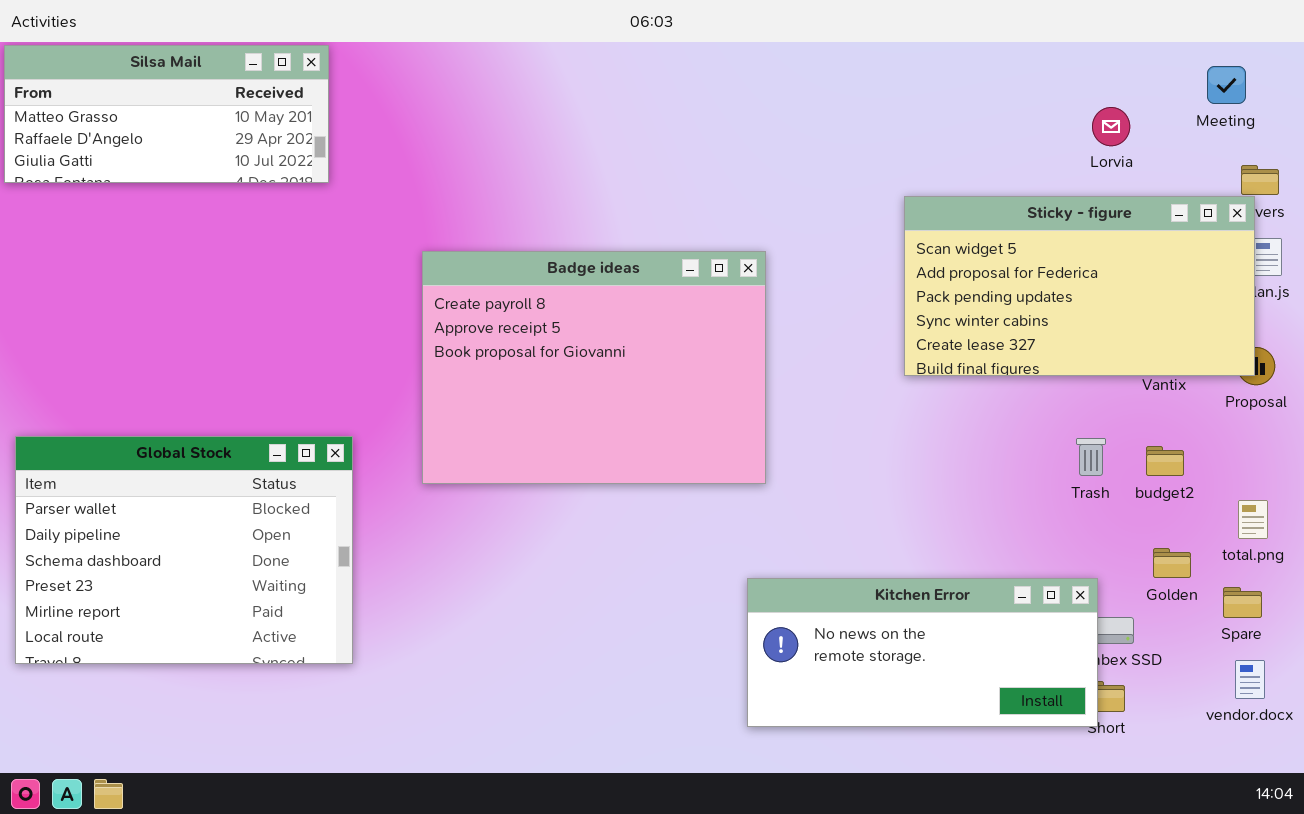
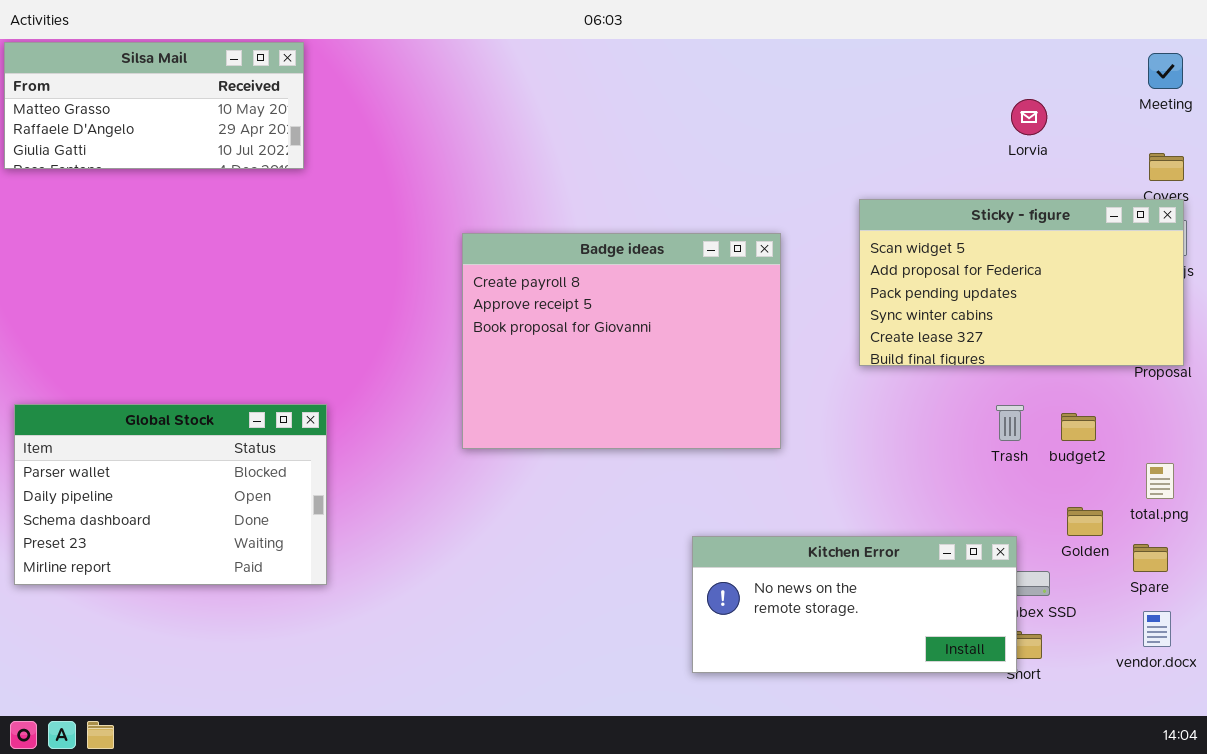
Meeting: [1207,66,1246,104] -> [1148,53,1183,89], moved
Sticky - figure: [904,196,1255,376] -> [859,199,1184,366], moved
Badge ideas: [422,251,766,484] -> [462,233,781,449], moved
Global Stock: [15,436,353,664] -> [14,404,327,585], resized

